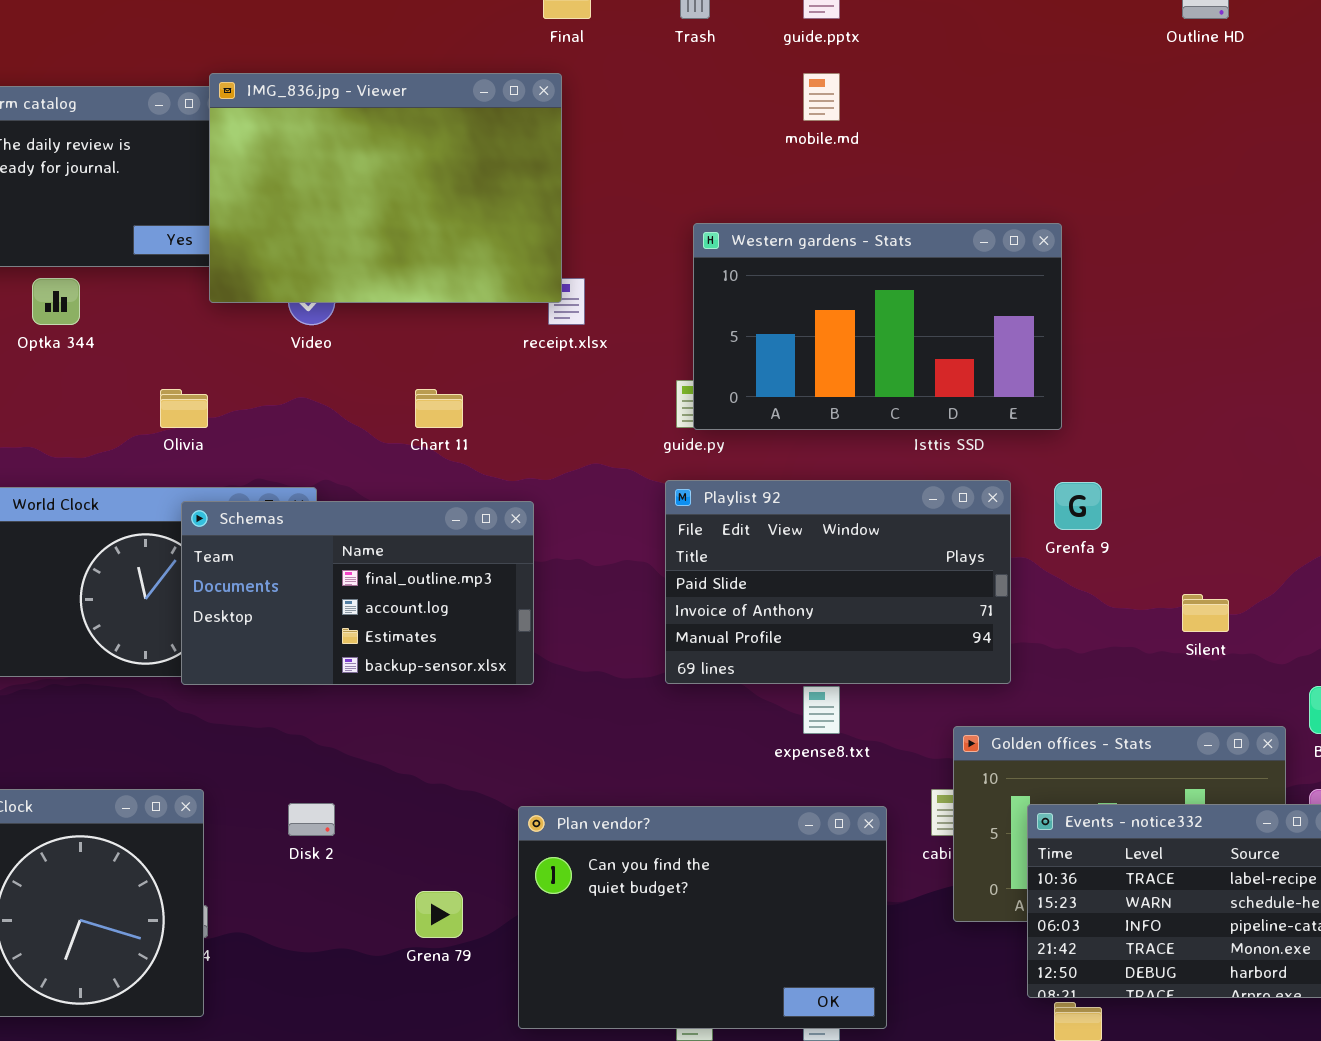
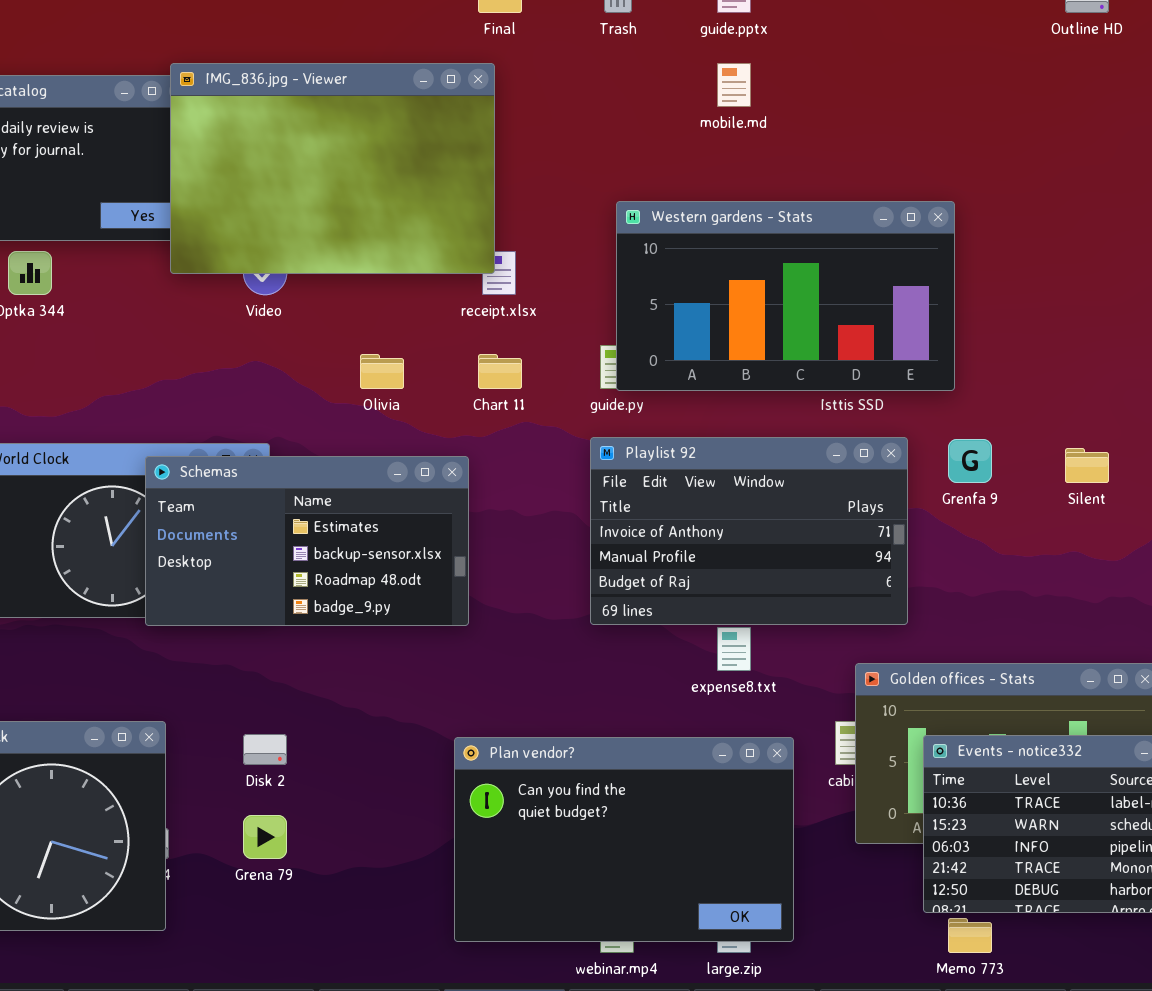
Olivia: [160,389,208,428] -> [360,354,404,389], moved
Chart 11: [415,389,463,428] -> [478,354,522,389], moved
Playlist 92: [665,480,1011,684] -> [590,437,908,625], scrolled down 1 row
Schemas: [181,501,534,685] -> [145,456,469,626], scrolled down 2 rows
Silent: [1182,594,1229,632] -> [1065,448,1109,483], moved
Grena 79: [415,891,463,938] -> [243,815,287,859], moved

